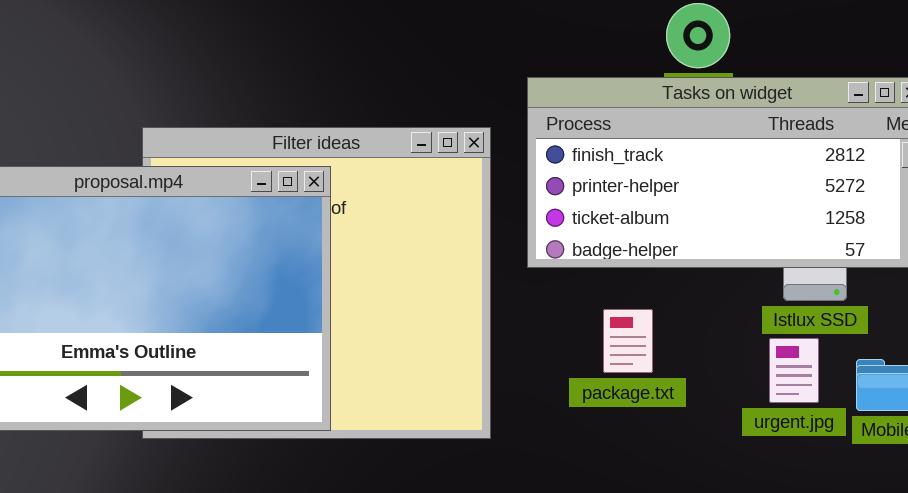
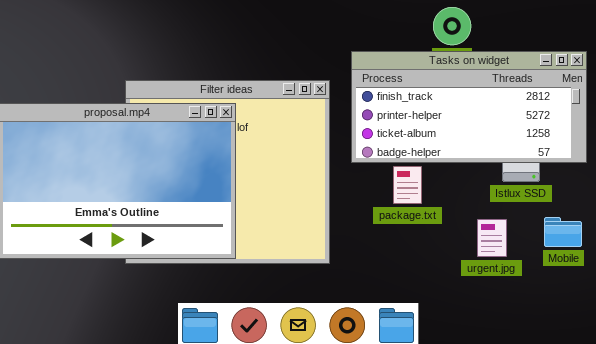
package.txt: [603,309,653,373] -> [393,166,422,204], moved
urgent.jpg: [769,338,819,403] -> [477,219,507,257], moved

